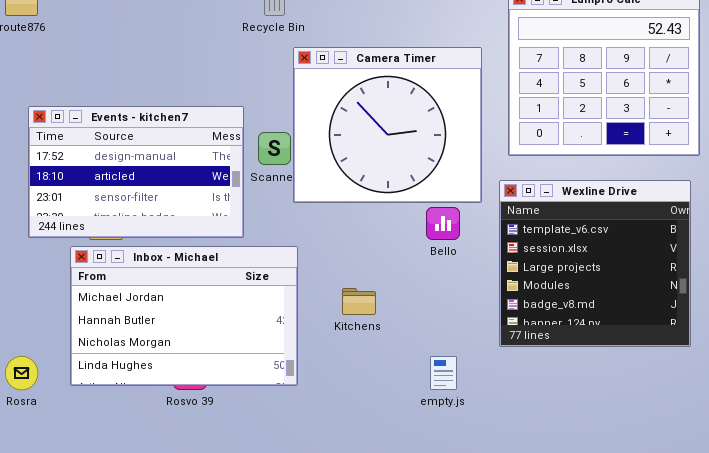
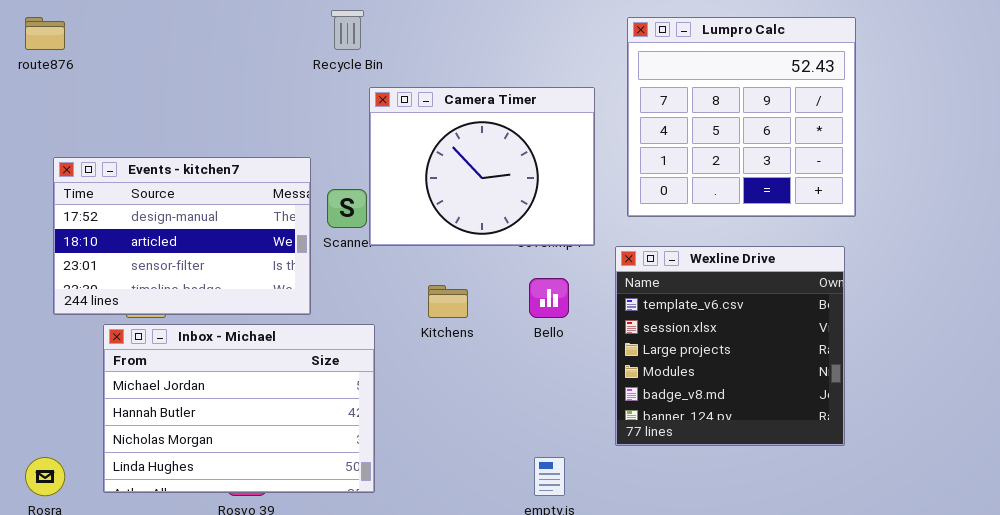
Camera Timer: [293,47,482,203] -> [369,87,595,246], resized
Kitchens: [342,288,376,315] -> [428,285,468,318], moved

